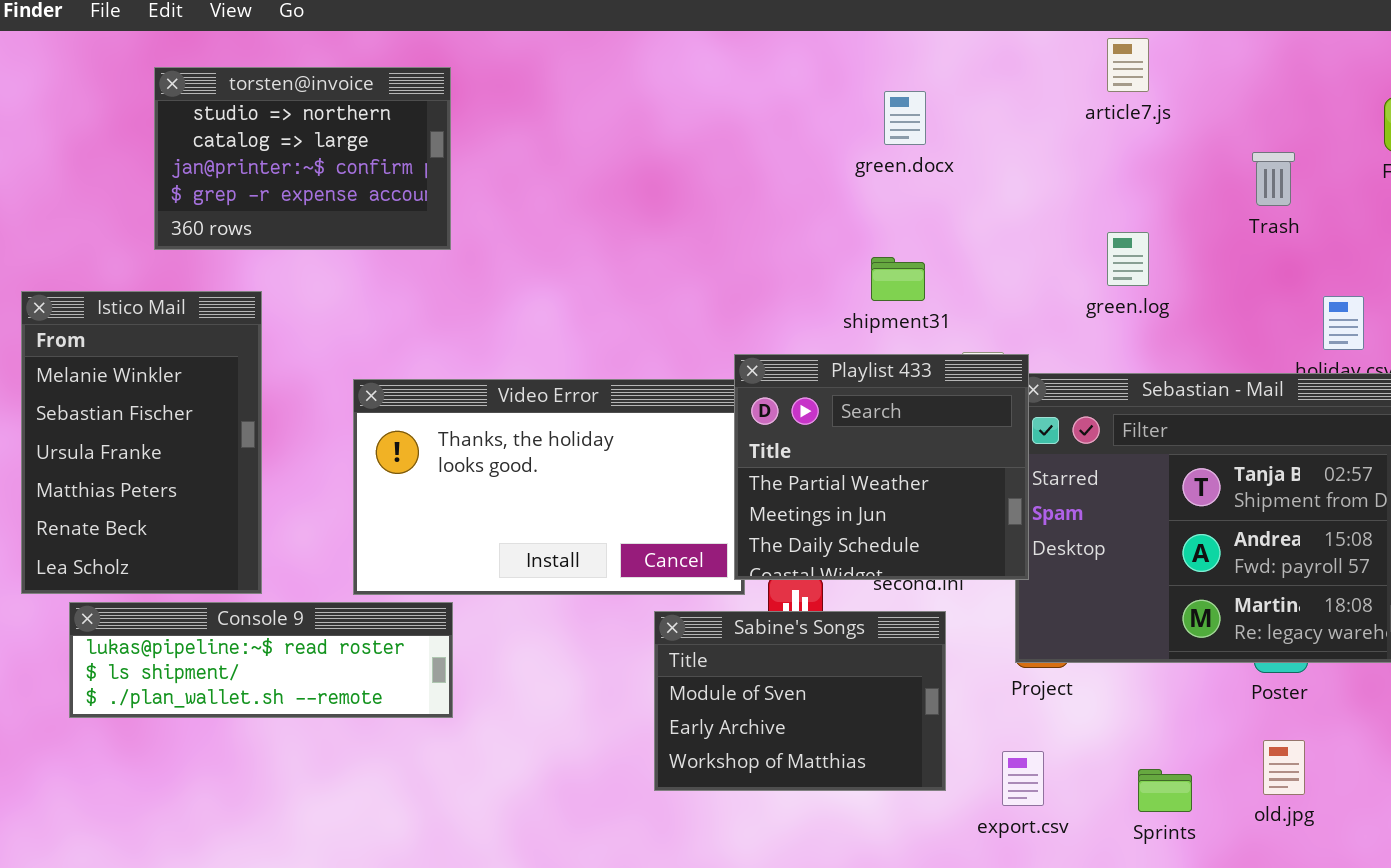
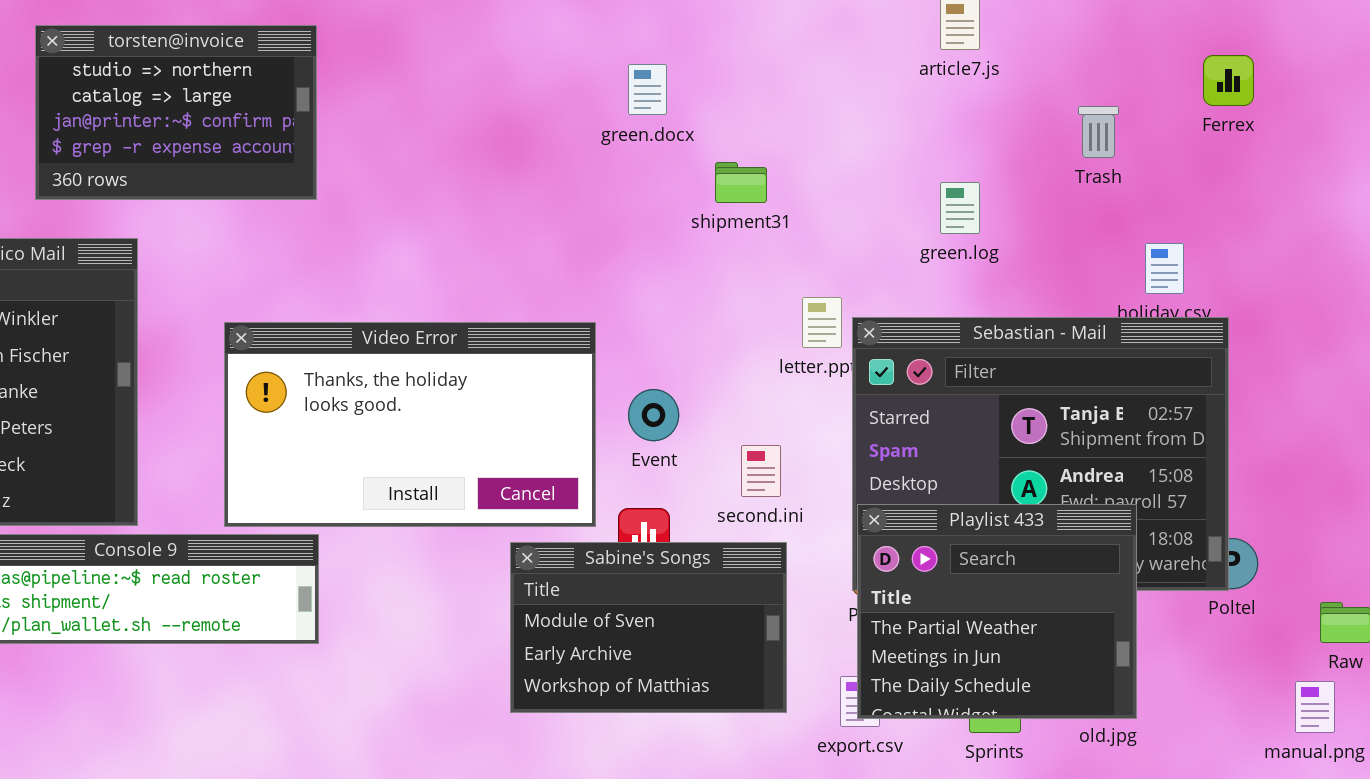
green.docx: [884,91,926,145] -> [628,64,667,115], moved
shipment31: [871,257,925,301] -> [715,162,767,203], moved
Playlist 433: [734,354,1029,580] -> [857,504,1137,719], moved

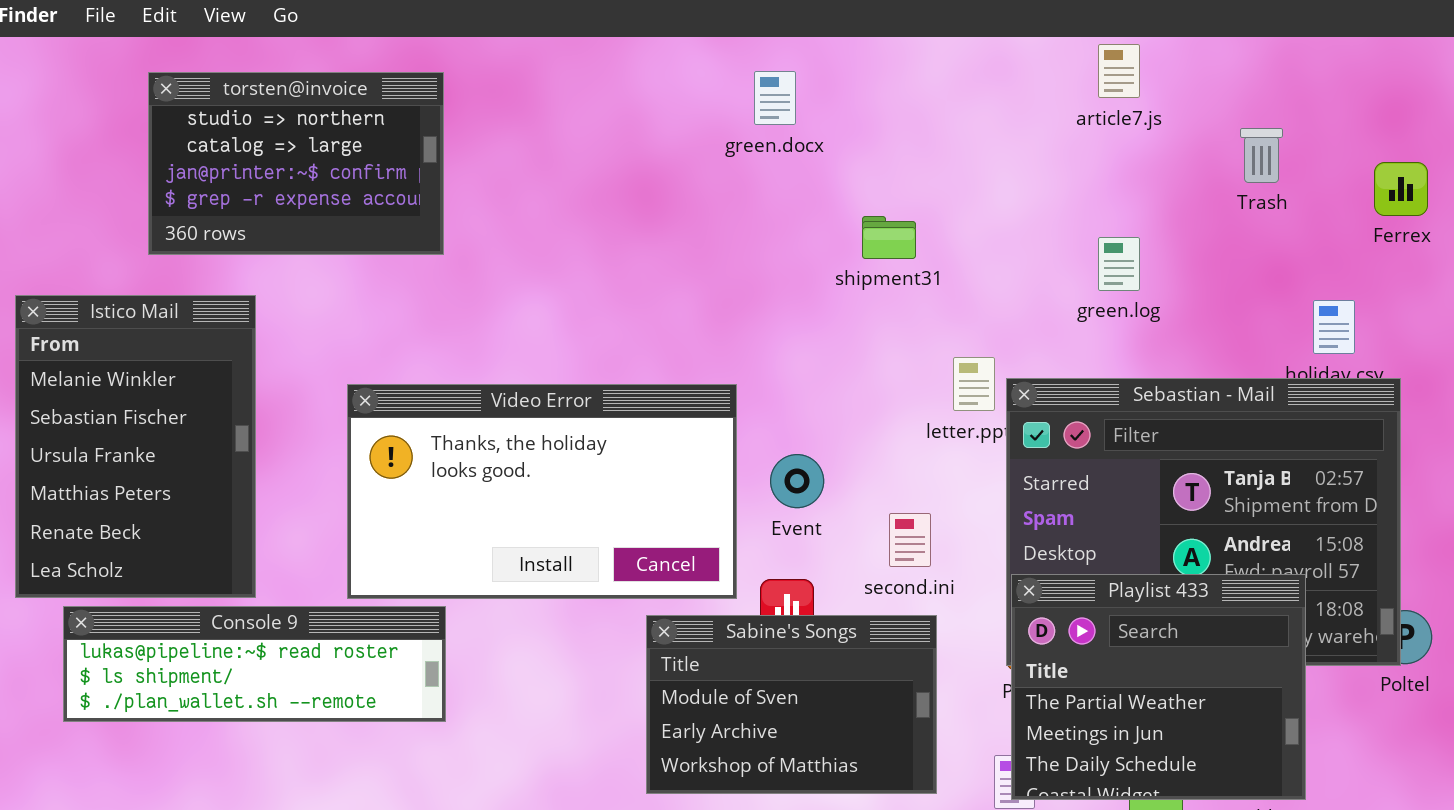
Ferrex: [1203,55,1254,106] -> [1374,162,1428,216], moved
green.docx: [628,64,667,115] -> [754,71,796,125], moved
Trash: [1078,106,1119,158] -> [1240,128,1283,183], moved

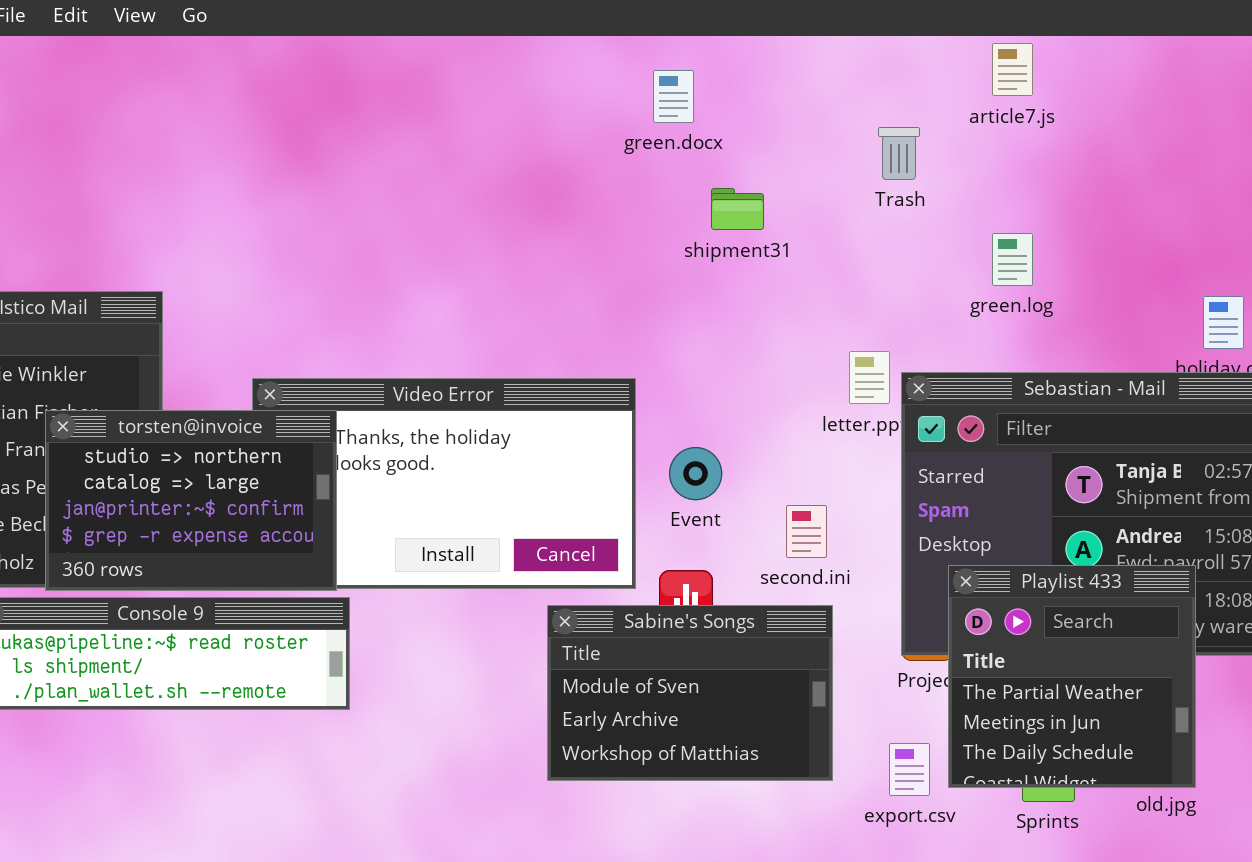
torsten@invoice: [148,72,444,255] -> [45,410,337,591], moved
Trash: [1240,128,1283,183] -> [878,127,920,180], moved
shipment31: [862,216,916,259] -> [711,188,764,230], moved
Playlist 433: [1011,574,1306,800] -> [948,565,1196,788], resized

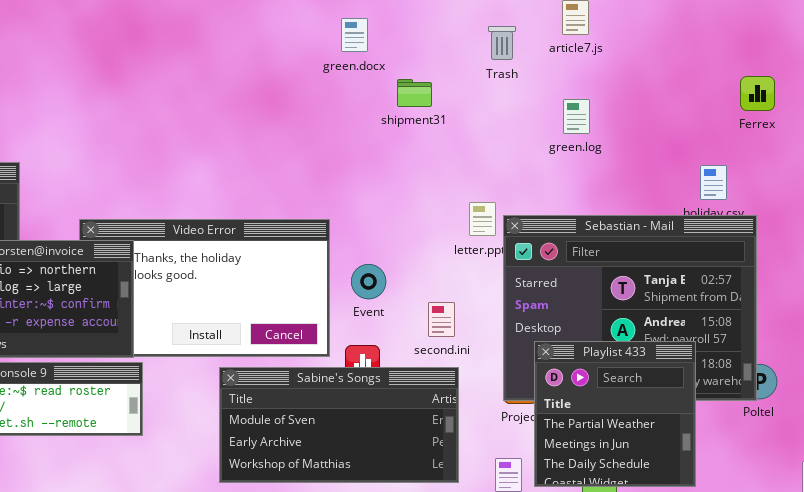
Trash: [878,127,920,180] -> [488,26,516,60], moved
shipment31: [711,188,764,230] -> [397,79,432,107], moved
green.log: [992,233,1033,286] -> [563,99,590,134], moved
Sabine's Songs: [547,605,833,781] -> [219,367,459,483], resized

